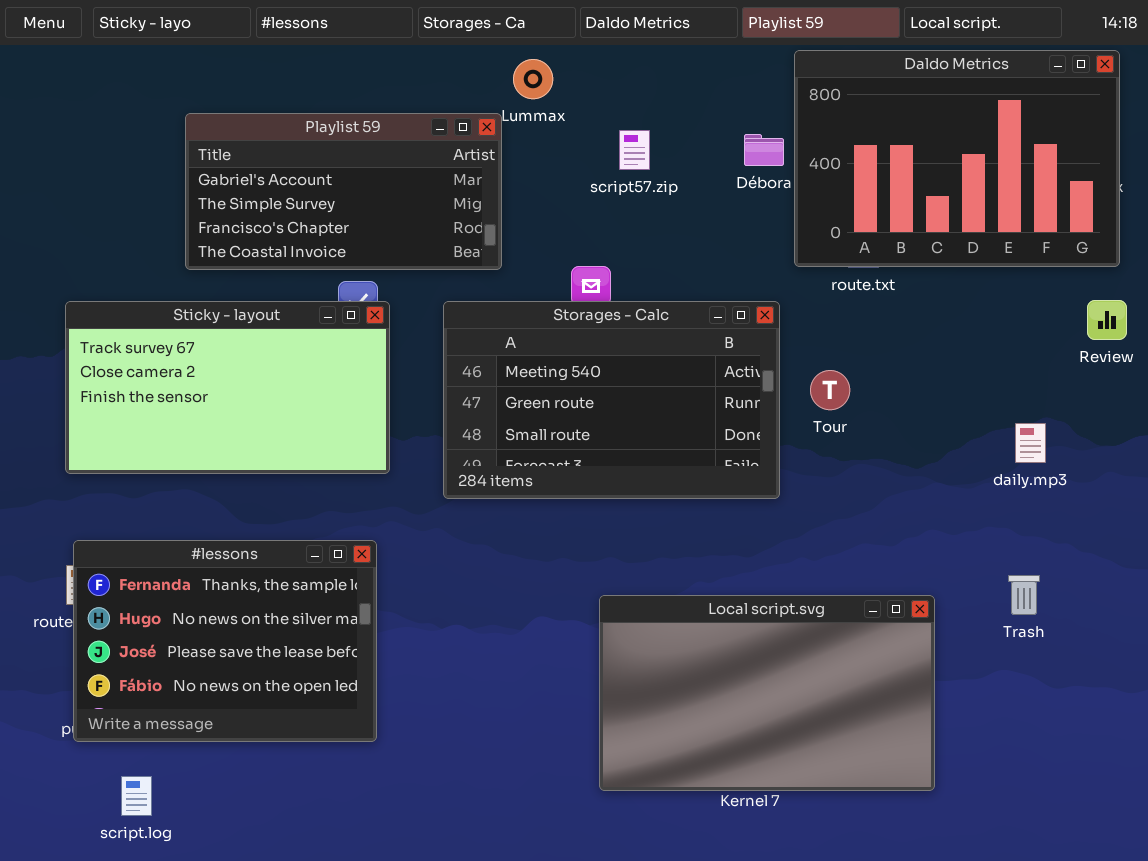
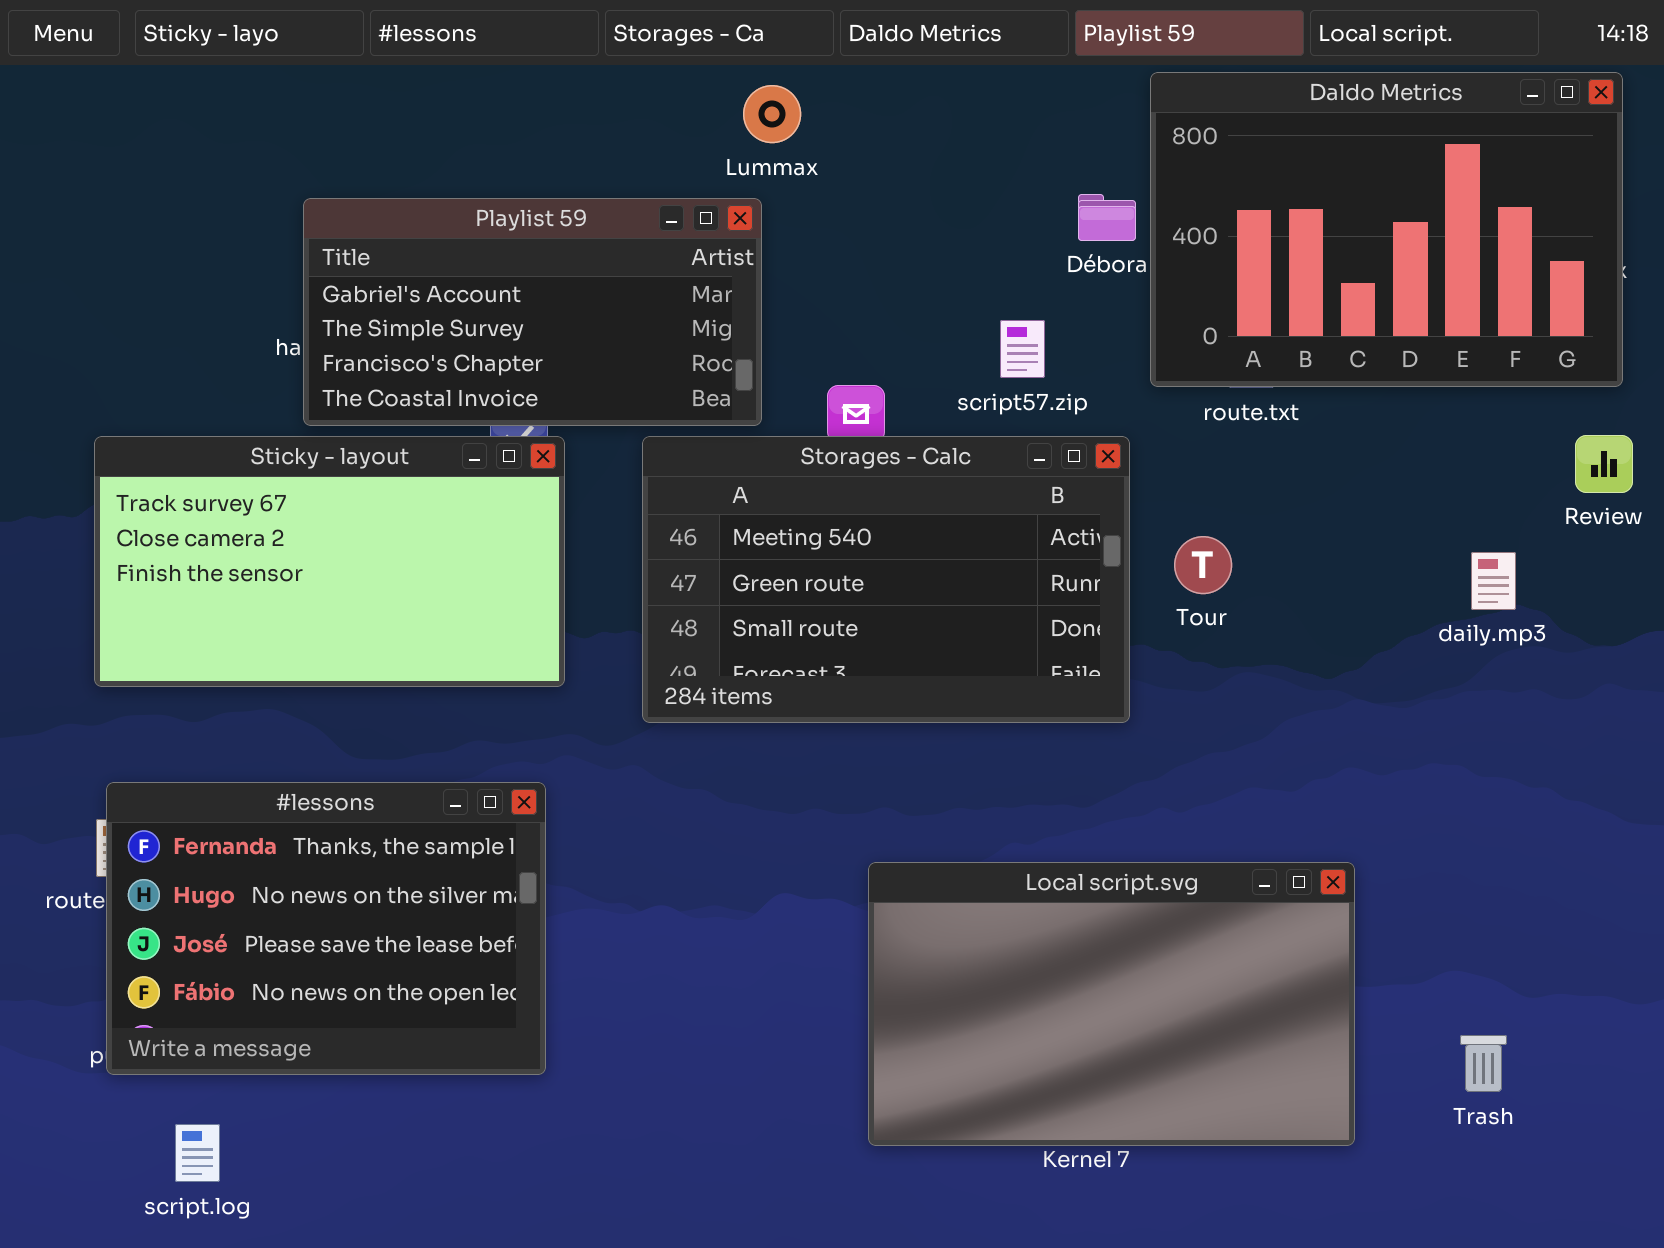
Playlist 59: [185,113,502,270] -> [303,198,762,426], moved
script57.zip: [619,130,650,170] -> [1000,320,1045,378], moved
daily.mp3: [1015,423,1046,463] -> [1471,552,1516,610], moved
Trash: [1008,575,1040,615] -> [1460,1035,1507,1092], moved

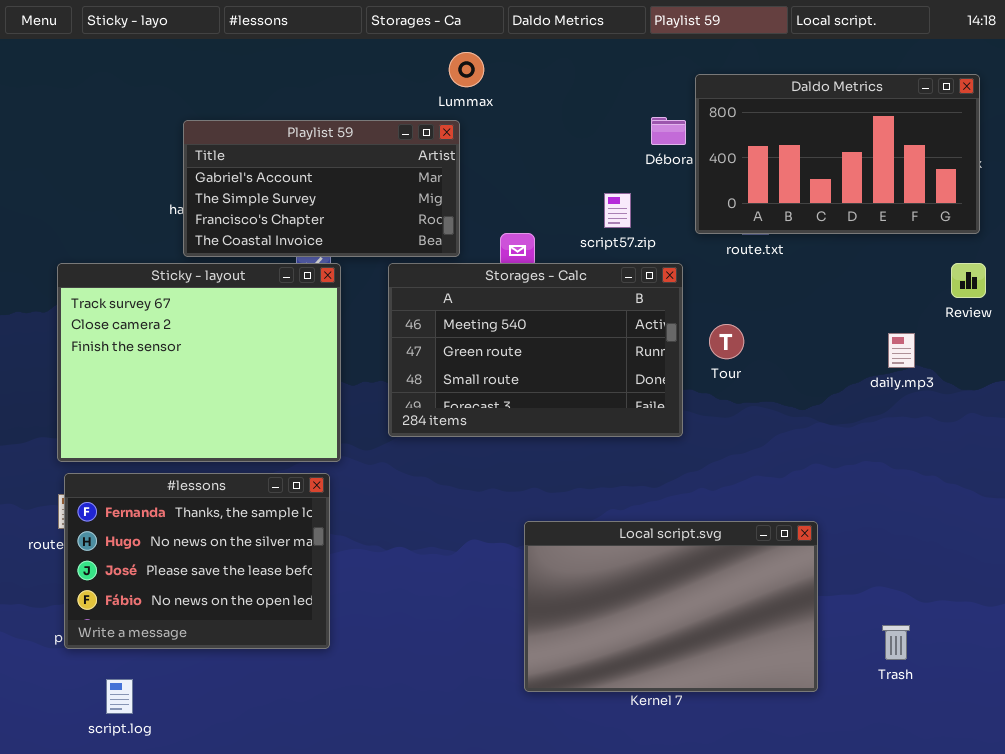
Daldo Metrics: [1150,72,1623,387] -> [695,74,980,234], resized
Sticky - layout: [94,436,565,687] -> [57,263,341,462], resized

